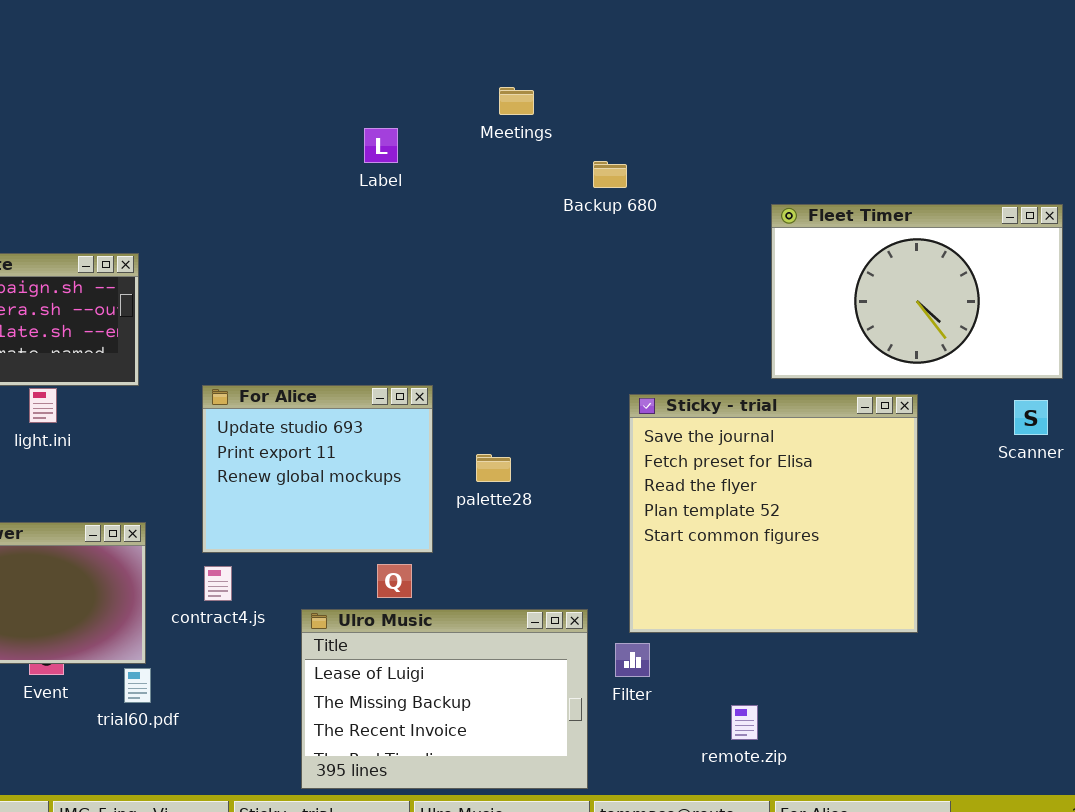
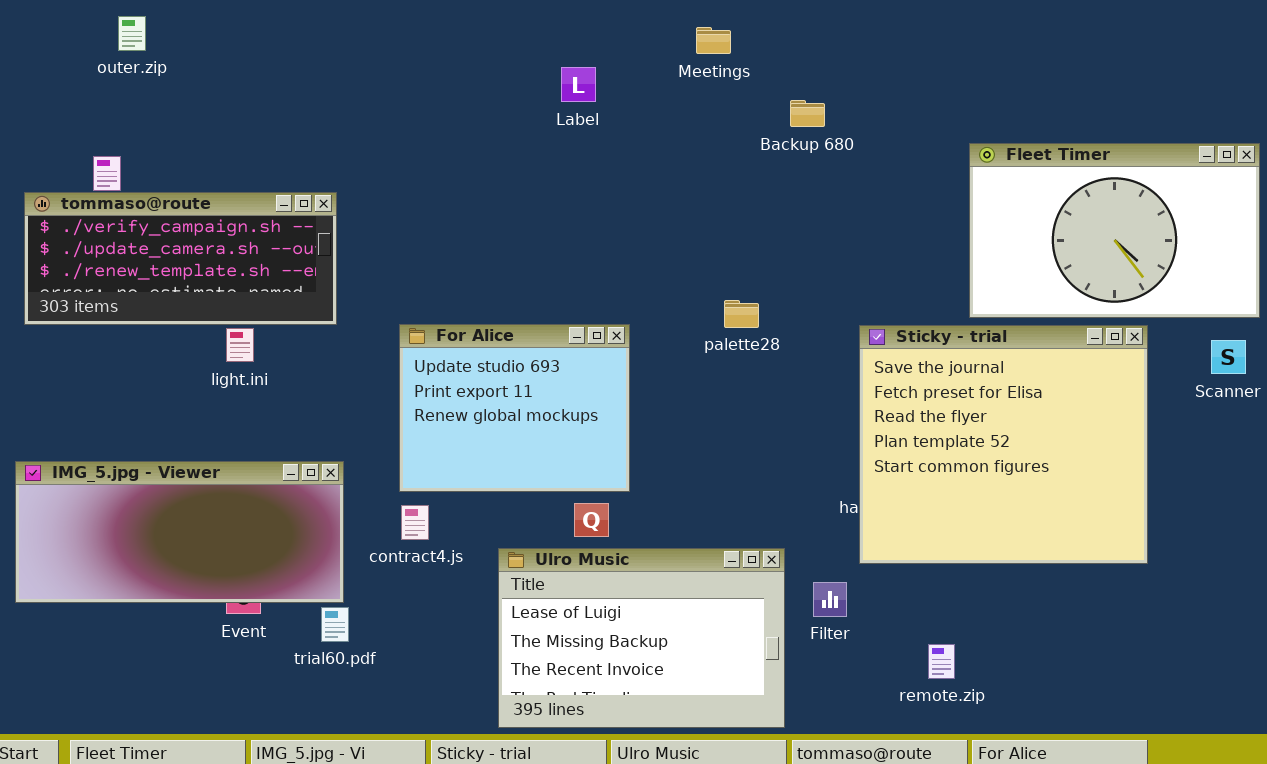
Sticky - trial: [629,394,918,633] -> [859,325,1148,564], moved
palette28: [476,454,511,482] -> [724,300,759,328], moved

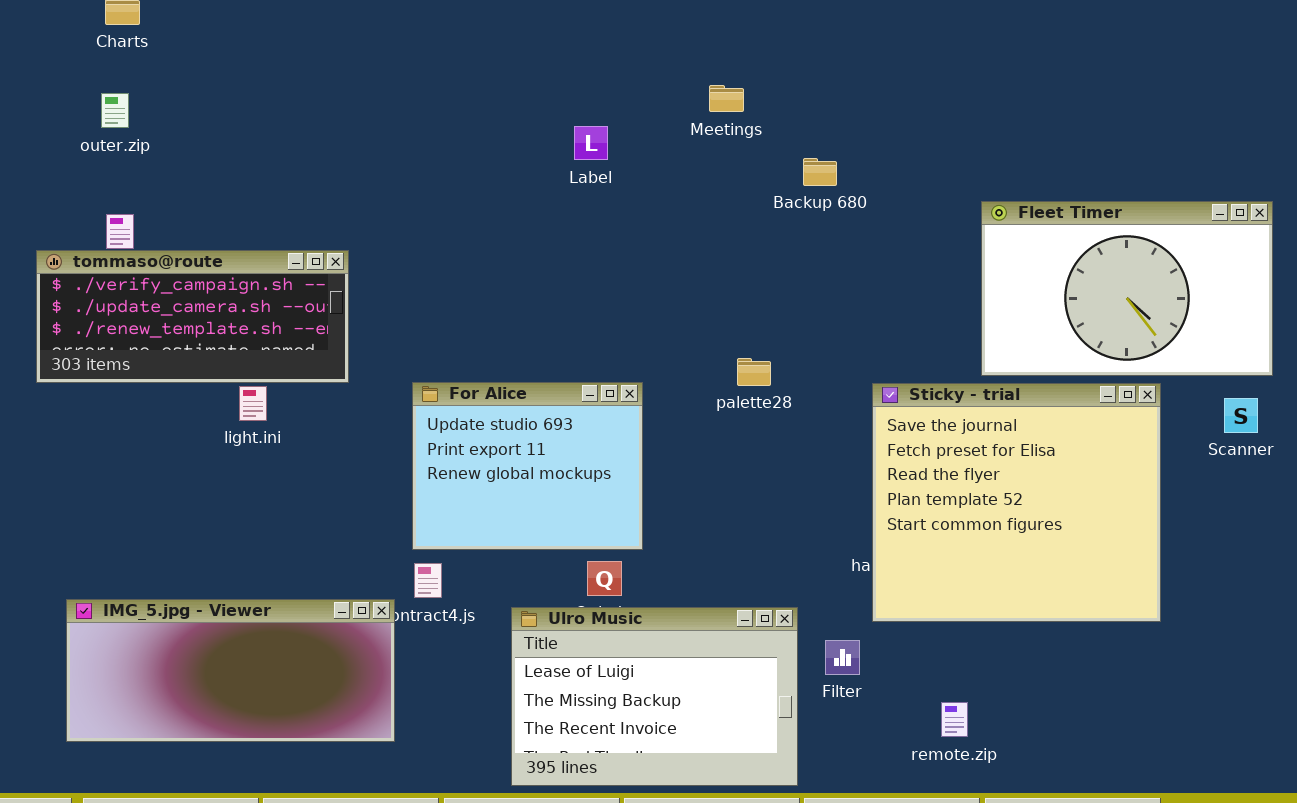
outer.zip: [118,16,146,51] -> [101,93,129,128], moved
IMG_5.jpg - Viewer: [15,461,344,603] -> [66,599,395,742], moved

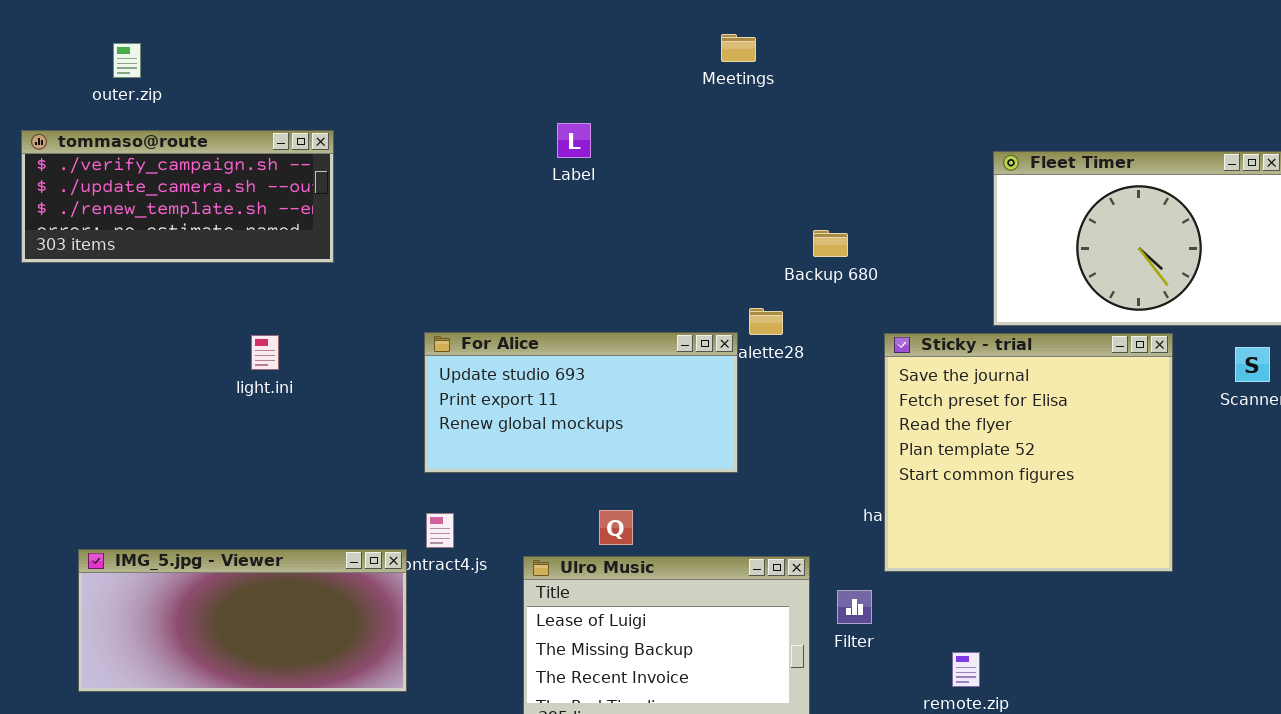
Label: [574,126,608,160] -> [557,123,591,158], moved
Backup 680: [803,158,837,186] -> [813,230,848,257], moved
tommaso@route: [36,250,349,383] -> [21,130,334,263], moved
For Alice: [412,382,643,550] -> [424,332,738,473], resized

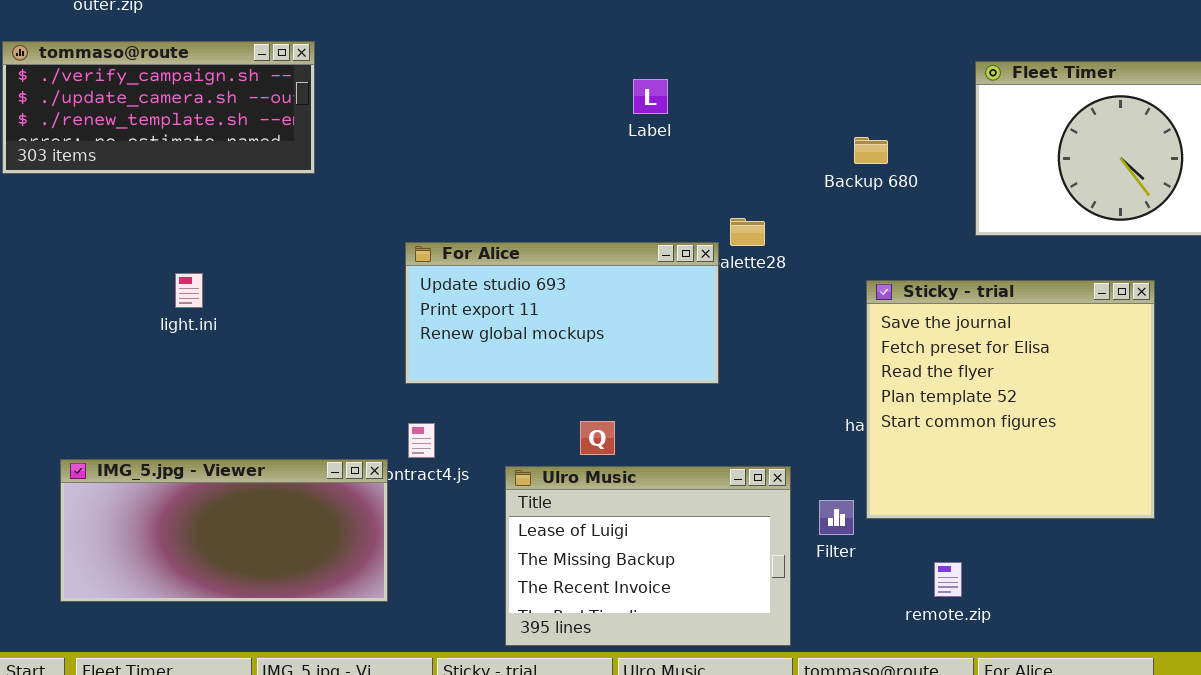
Label: [557,123,591,158] -> [633,79,668,114], moved
Backup 680: [813,230,848,257] -> [854,137,888,164], moved
Sticky - trial: [884,333,1173,572] -> [866,280,1155,519], moved
light.ini: [251,335,279,370] -> [175,273,203,308], moved

